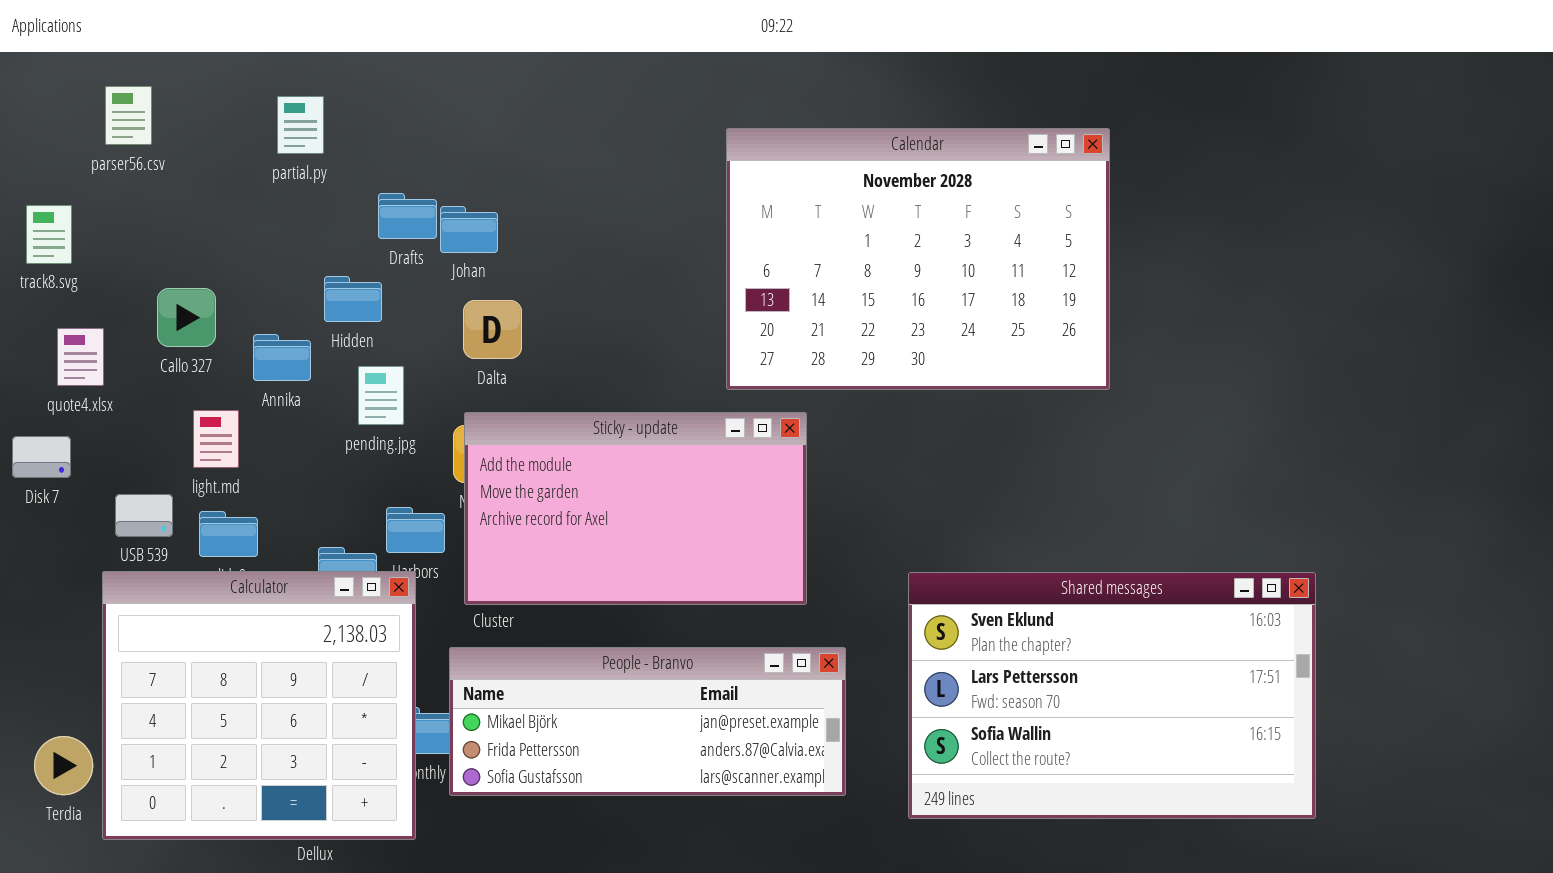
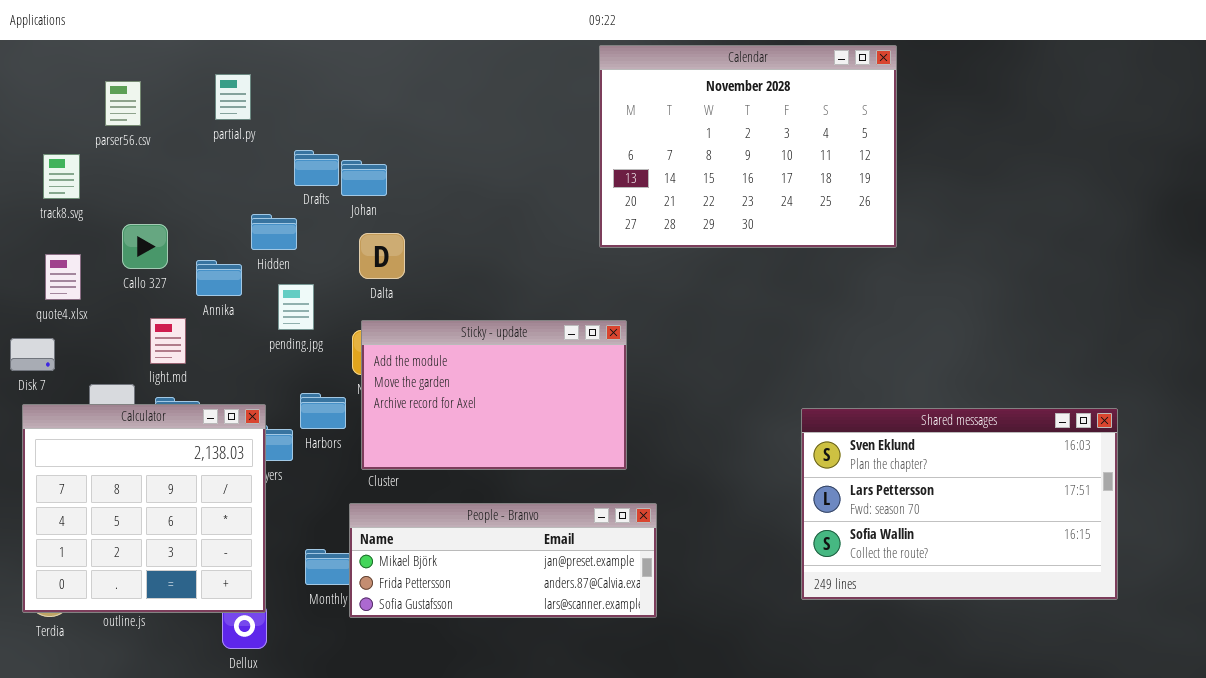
parser56.csv: [105,86,152,145] -> [105,81,141,126], moved
Calendar: [726,128,1110,390] -> [599,45,897,248], moved
track8.svg: [26,205,72,264] -> [43,154,80,199], moved
Calculator: [102,571,416,840] -> [22,404,266,613], moved
Shared messages: [908,572,1316,819] -> [801,408,1118,600], moved

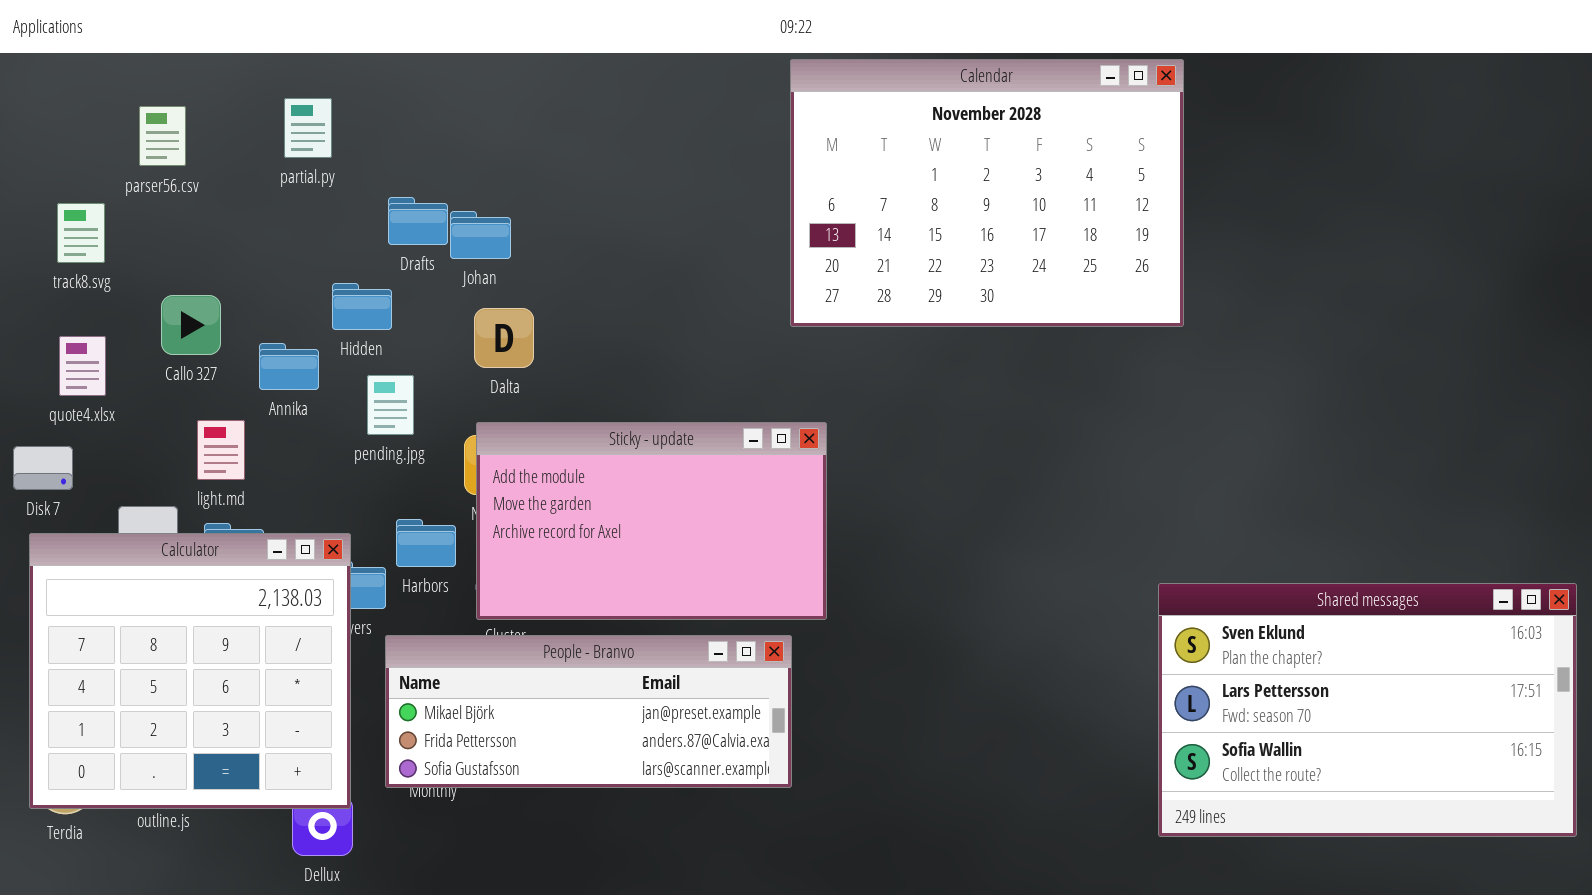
Shared messages: [801,408,1118,600] -> [1158,583,1577,837], moved
People - Branvo: [349,503,657,618] -> [385,635,792,788], moved

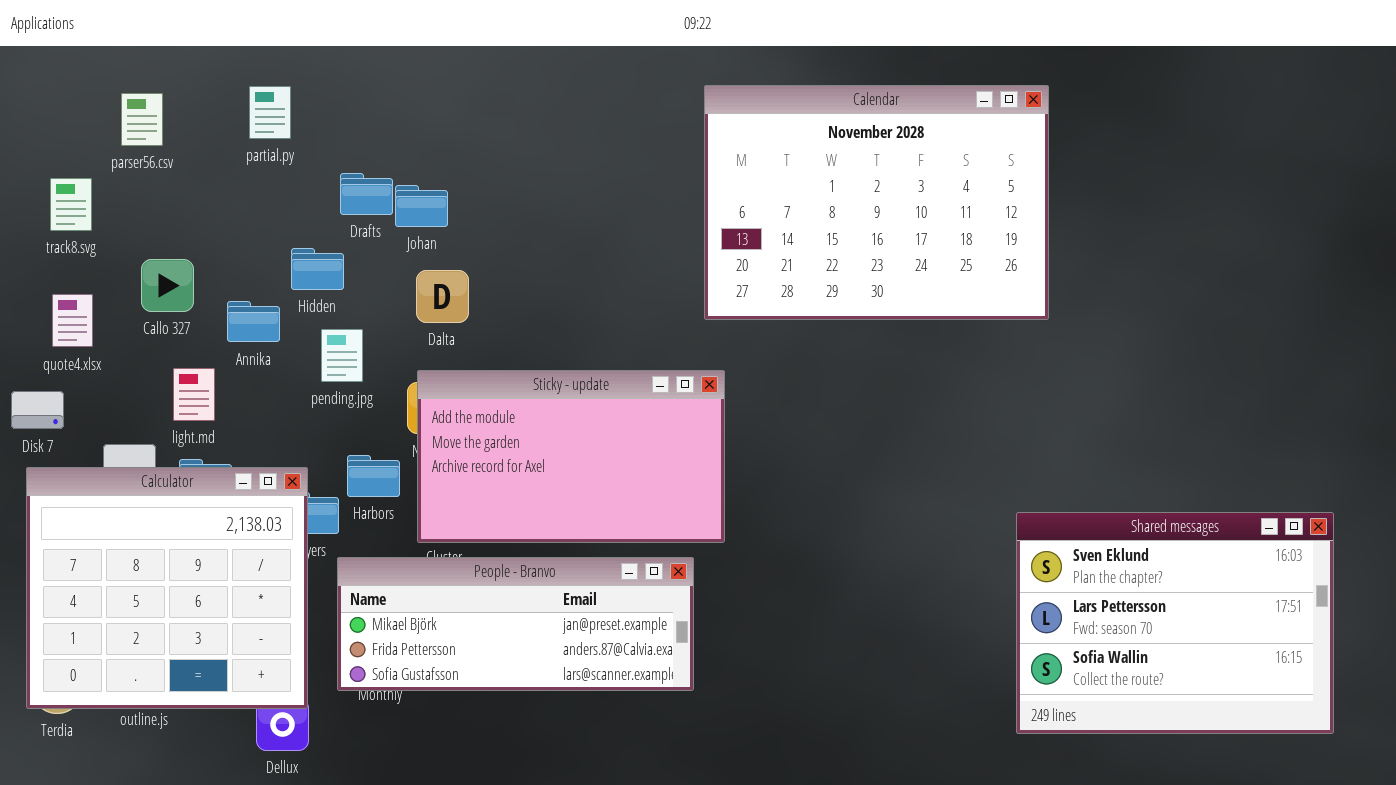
Calendar: [790,59,1184,327] -> [704,85,1049,320], moved
Shared messages: [1158,583,1577,837] -> [1016,512,1334,734], resized

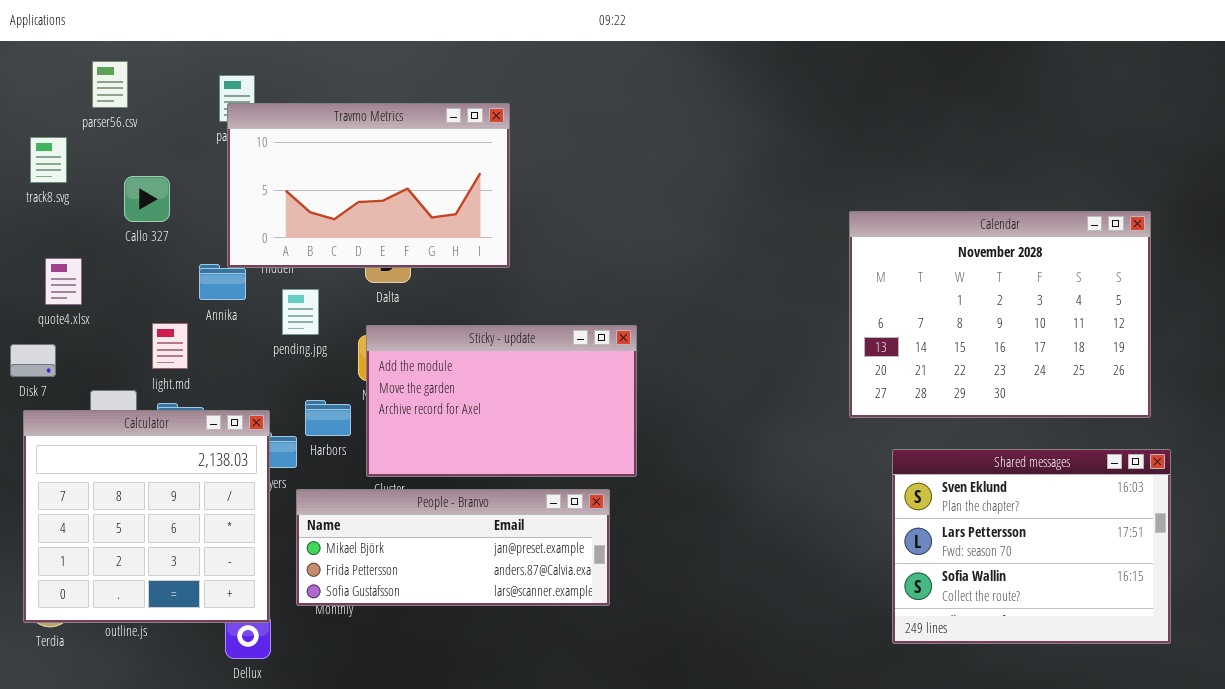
Calendar: [704,85,1049,320] -> [849,211,1151,418], moved
parser56.csv: [121,93,163,146] -> [92,61,128,108], moved
Travmo Metrics: none -> [227,103,510,268], opened
track8.svg: [50,178,92,231] -> [30,137,67,183], moved
Callo 327: [141,259,194,312] -> [124,176,170,222], moved

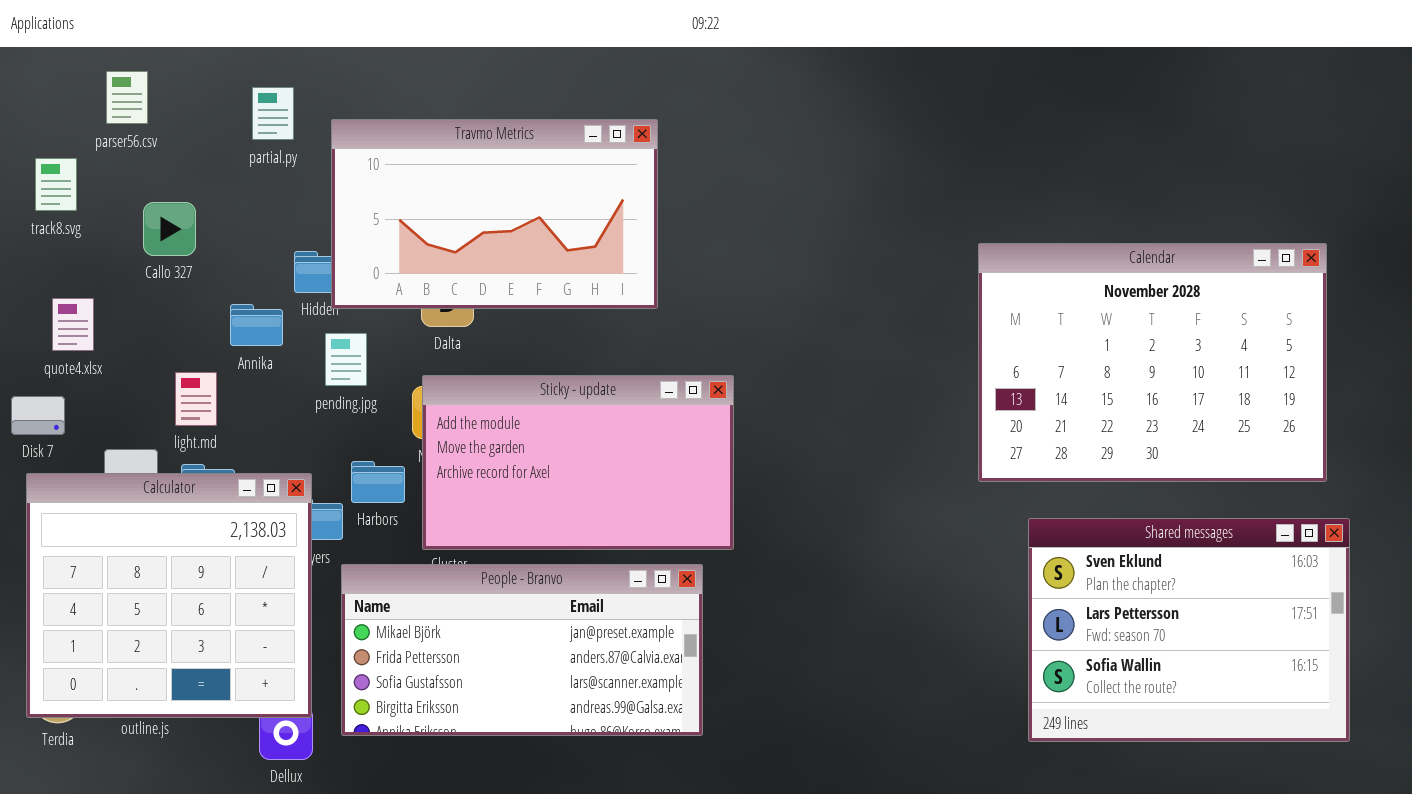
Travmo Metrics: [227,103,510,268] -> [331,119,658,309], moved
People - Branvo: [296,489,610,606] -> [341,564,703,736], resized

